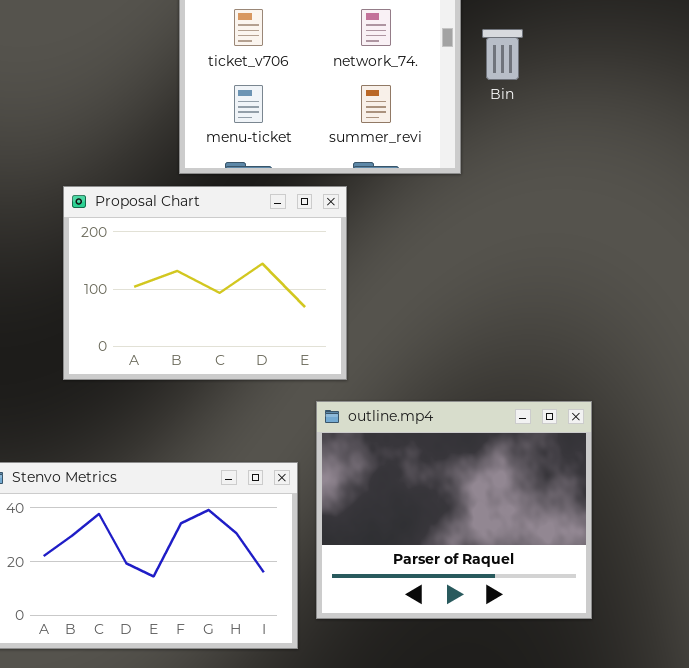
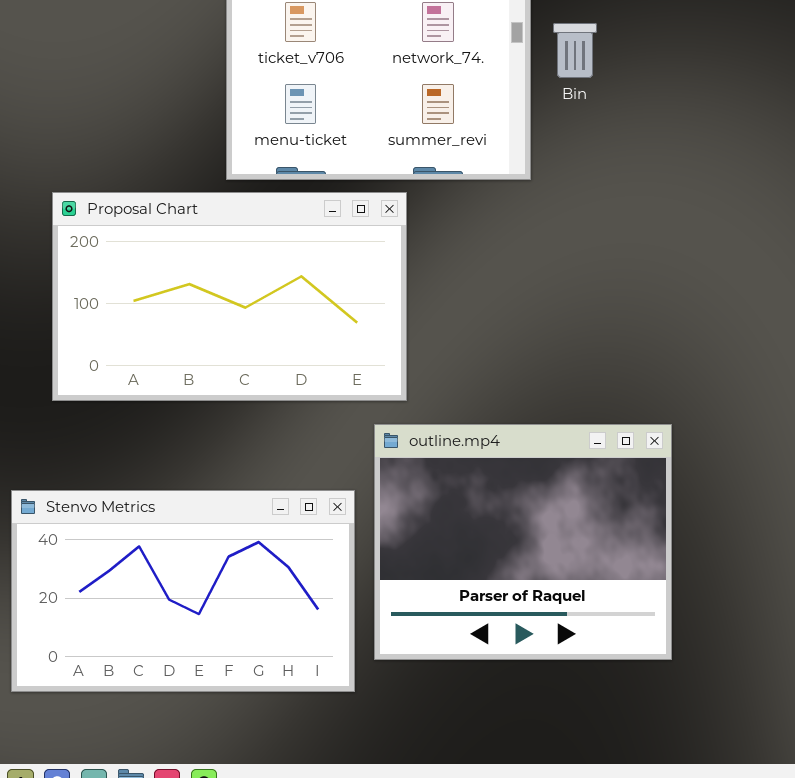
Proposal Chart: [63,186,347,380] -> [52,192,407,401], resized

